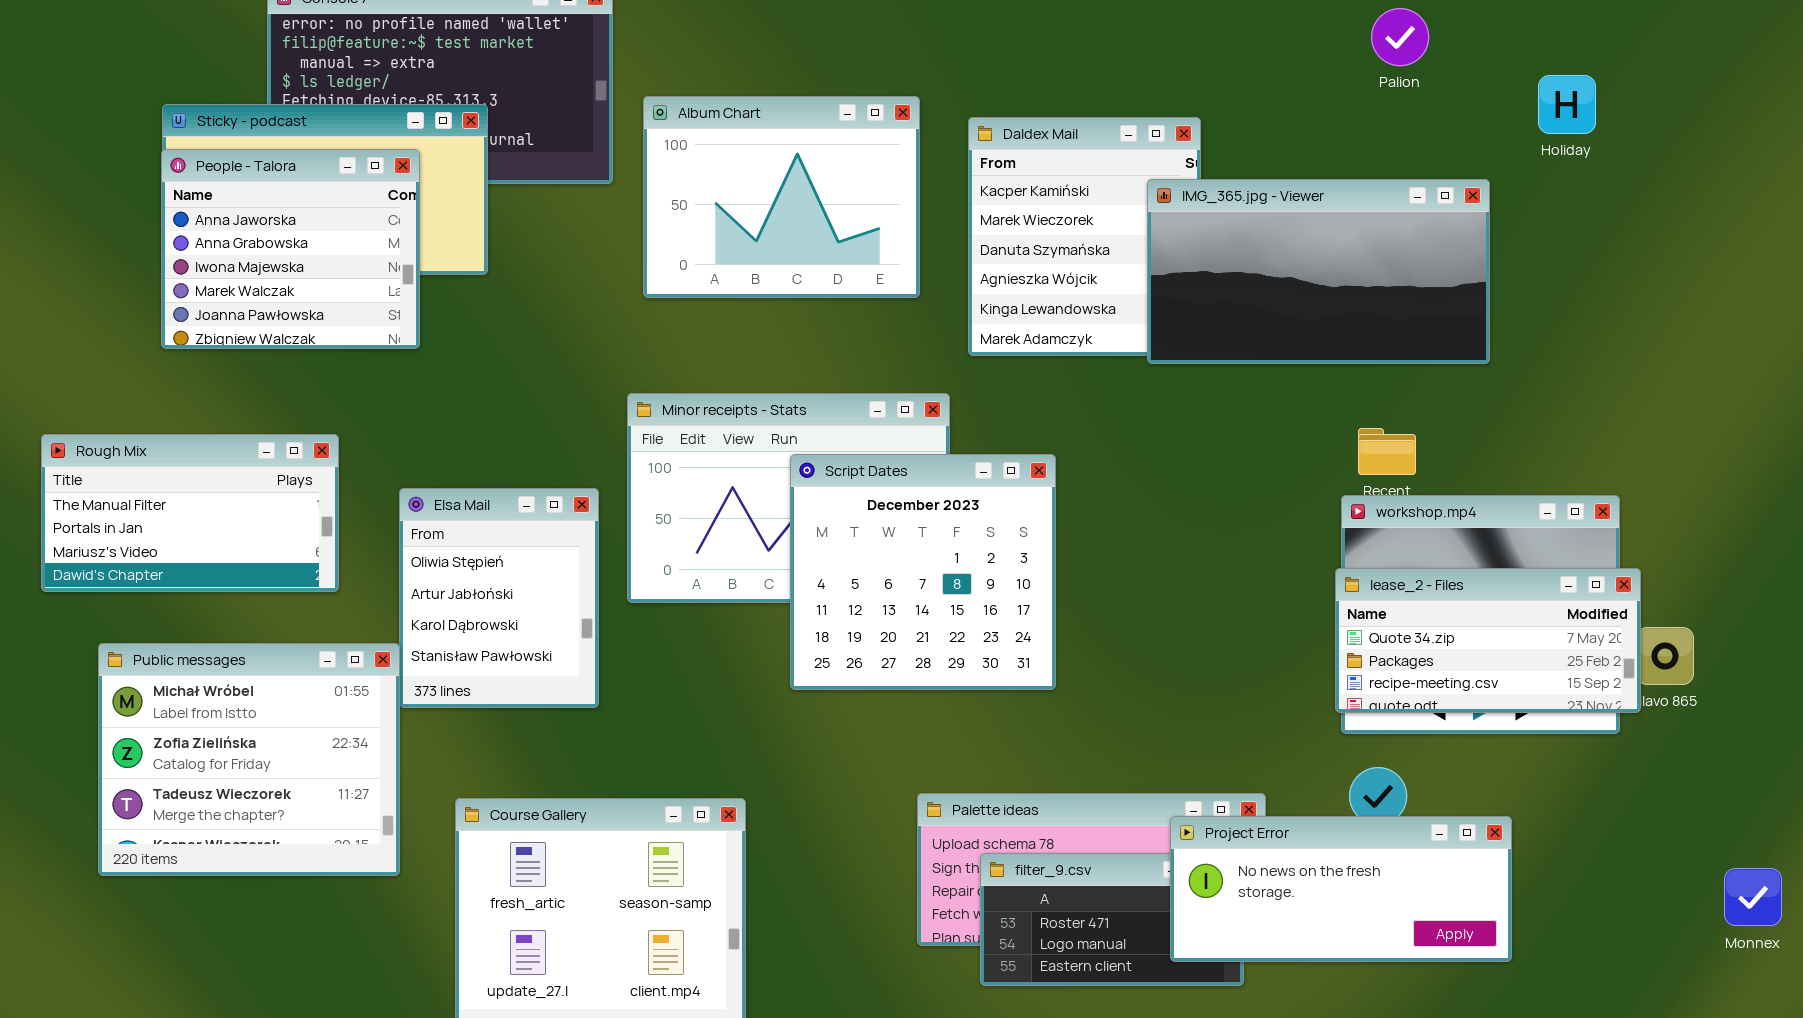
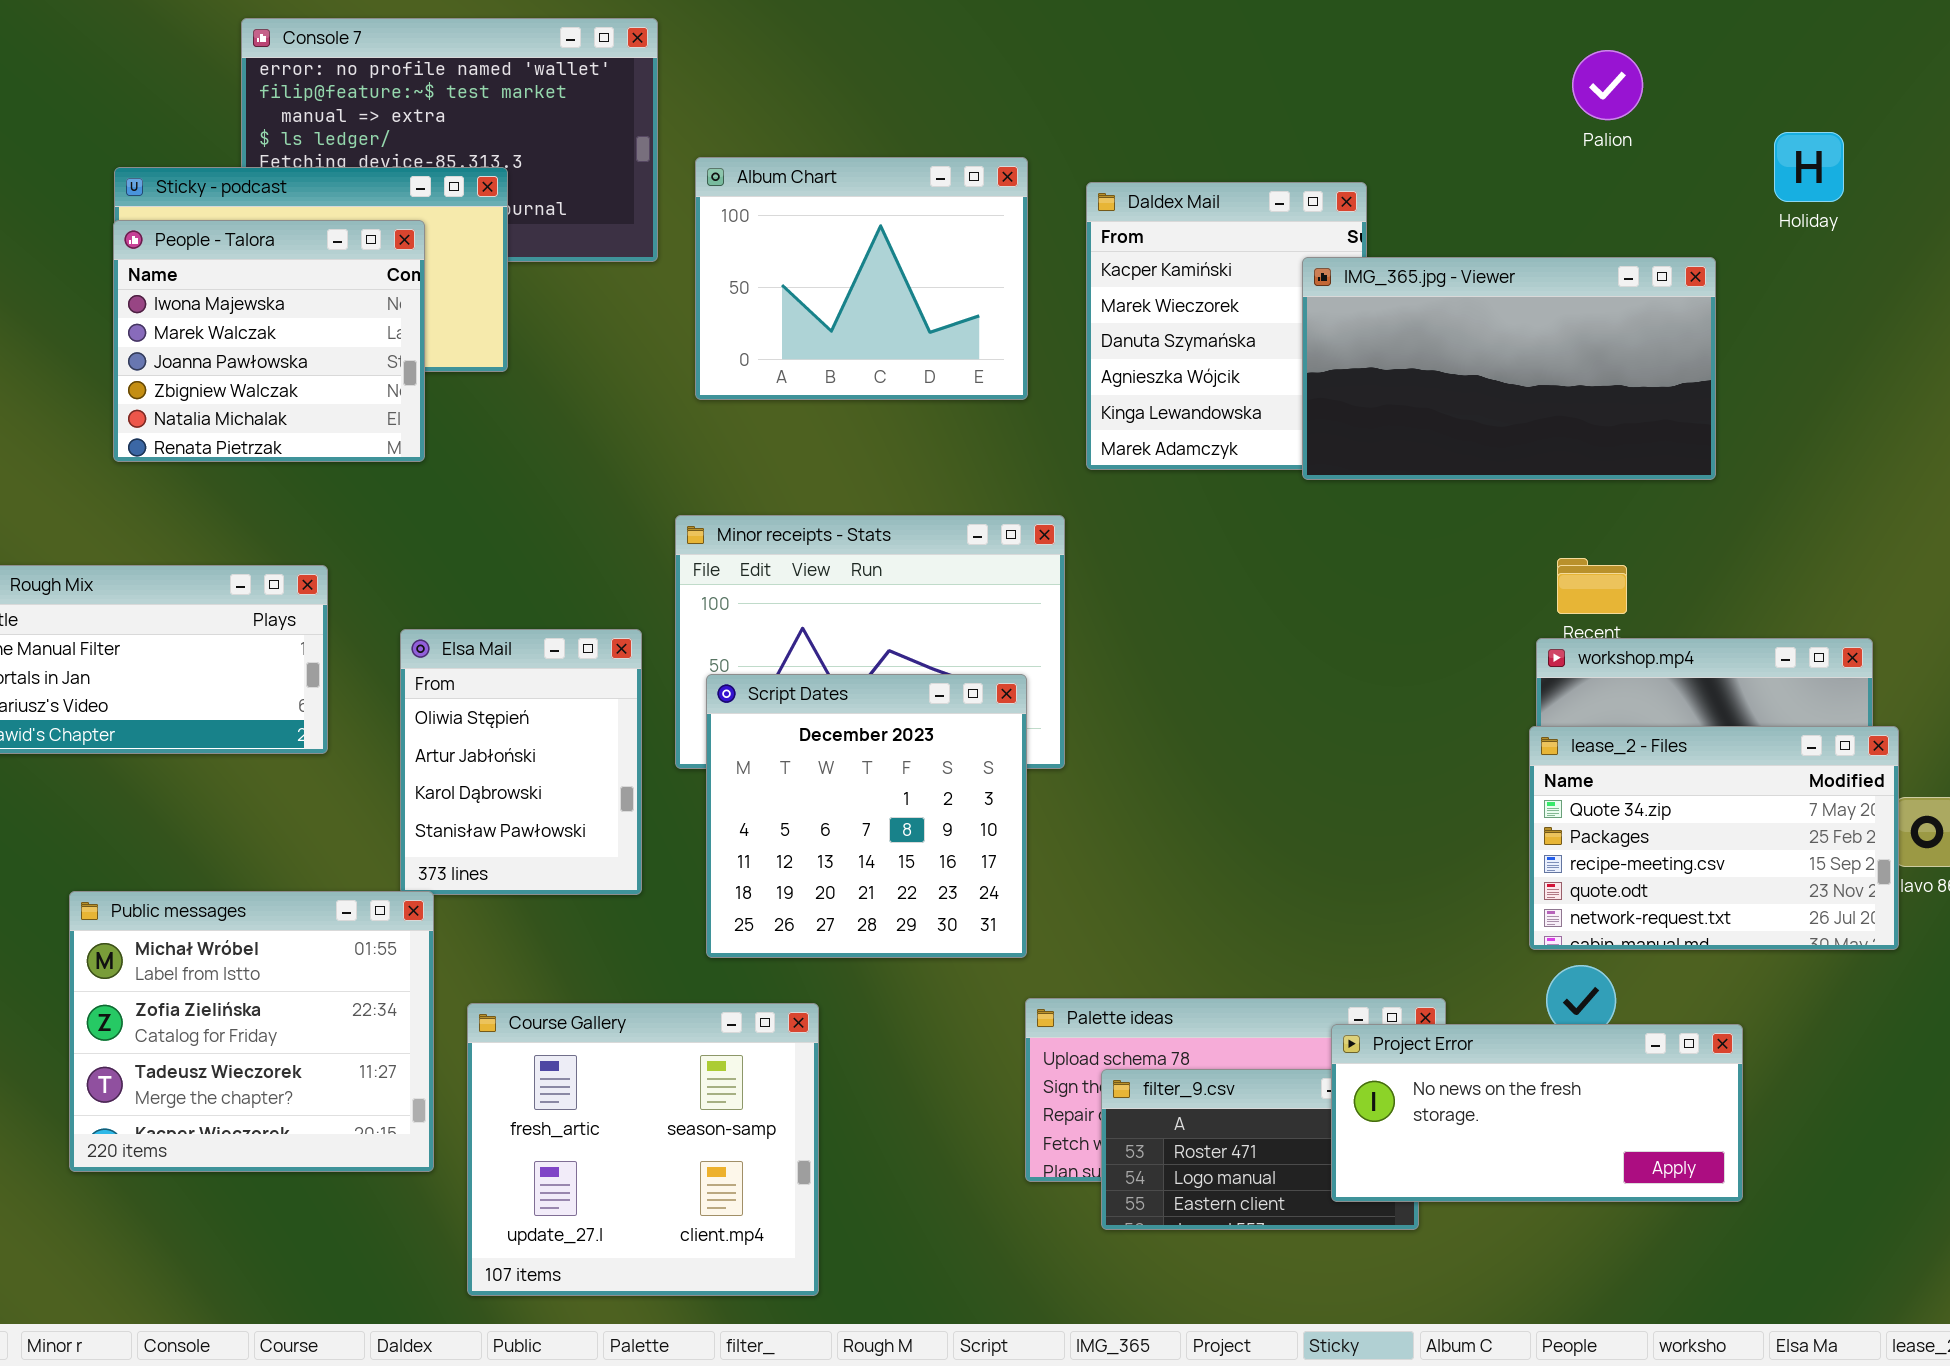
People - Talora: [161,149,420,349] -> [113,220,425,462], scrolled down 2 rows
Script Dates: [790,454,1056,690] -> [706,674,1027,958], moved
lease_2 - Files: [1335,568,1641,713] -> [1529,726,1899,950], resized
Public messages: [98,643,400,876] -> [69,891,434,1172], moved

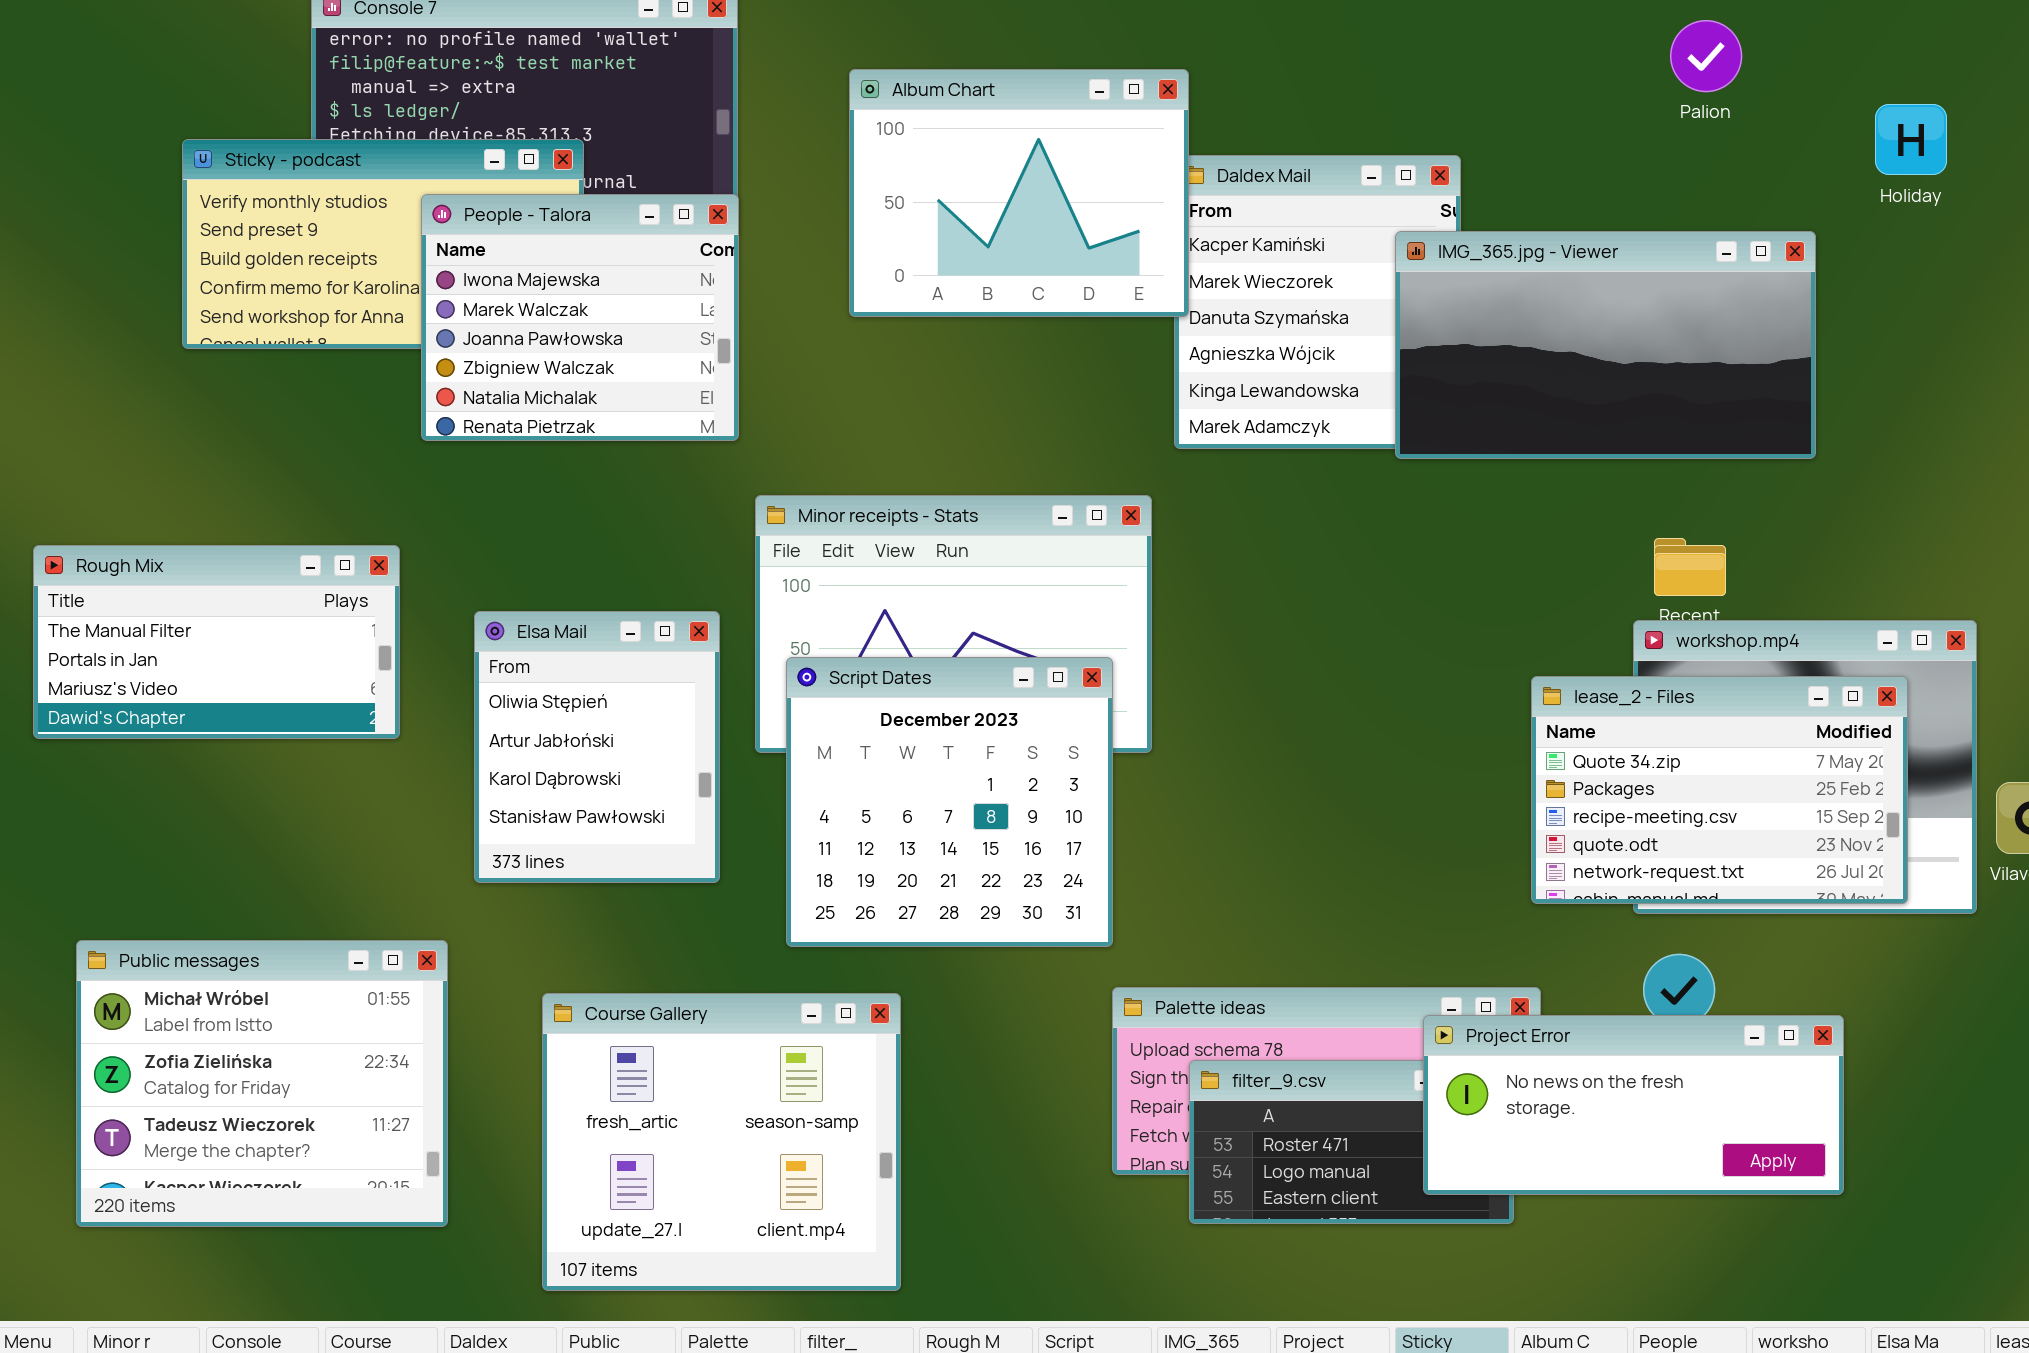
Album Chart: [695,157,1028,400] -> [849,69,1189,317], moved
People - Talora: [113,220,425,462] -> [421,194,739,441], moved
lease_2 - Files: [1529,726,1899,950] -> [1531,676,1908,904], moved
Public messages: [69,891,434,1172] -> [76,940,448,1227], moved

